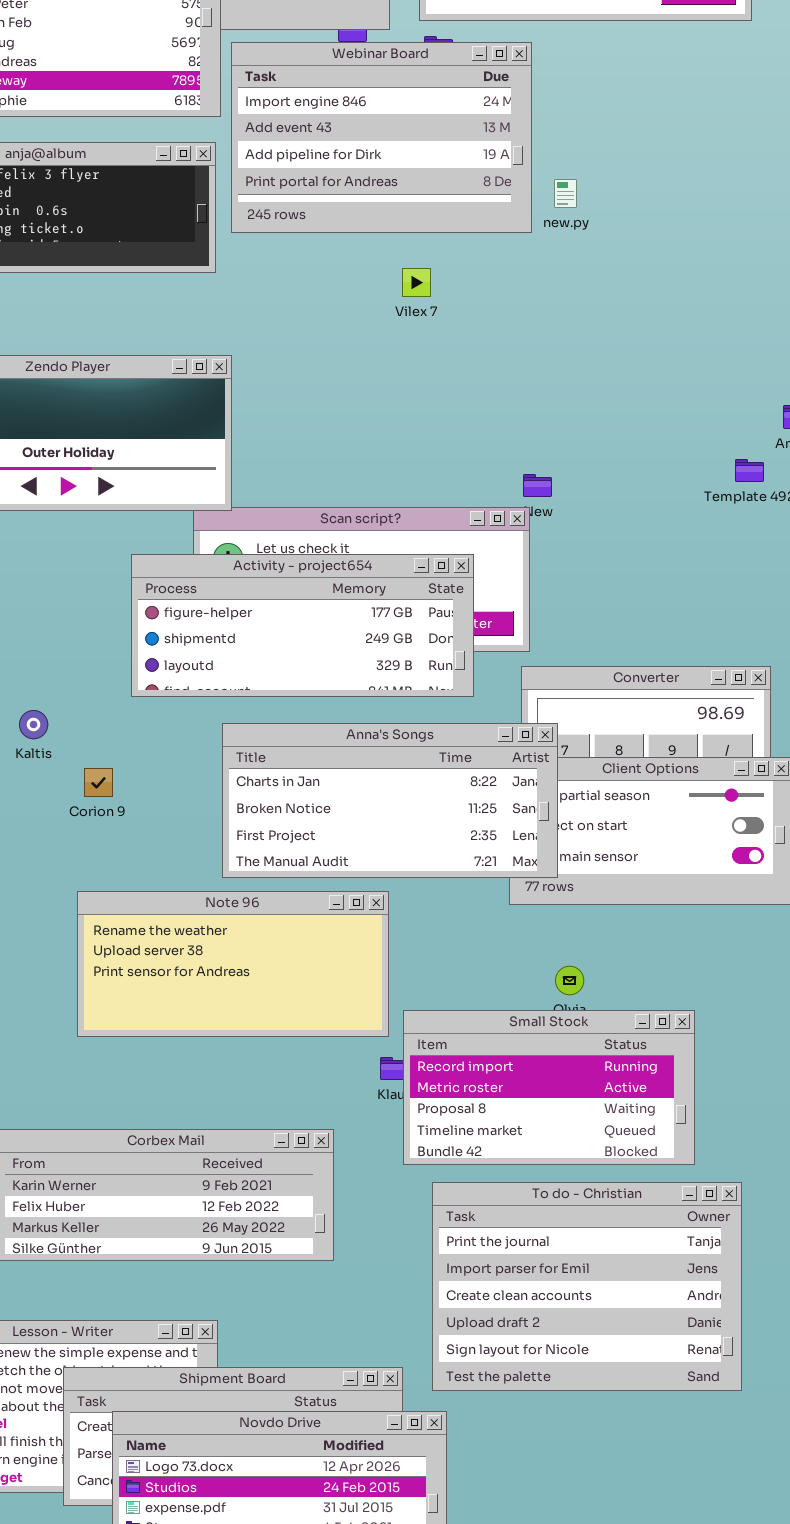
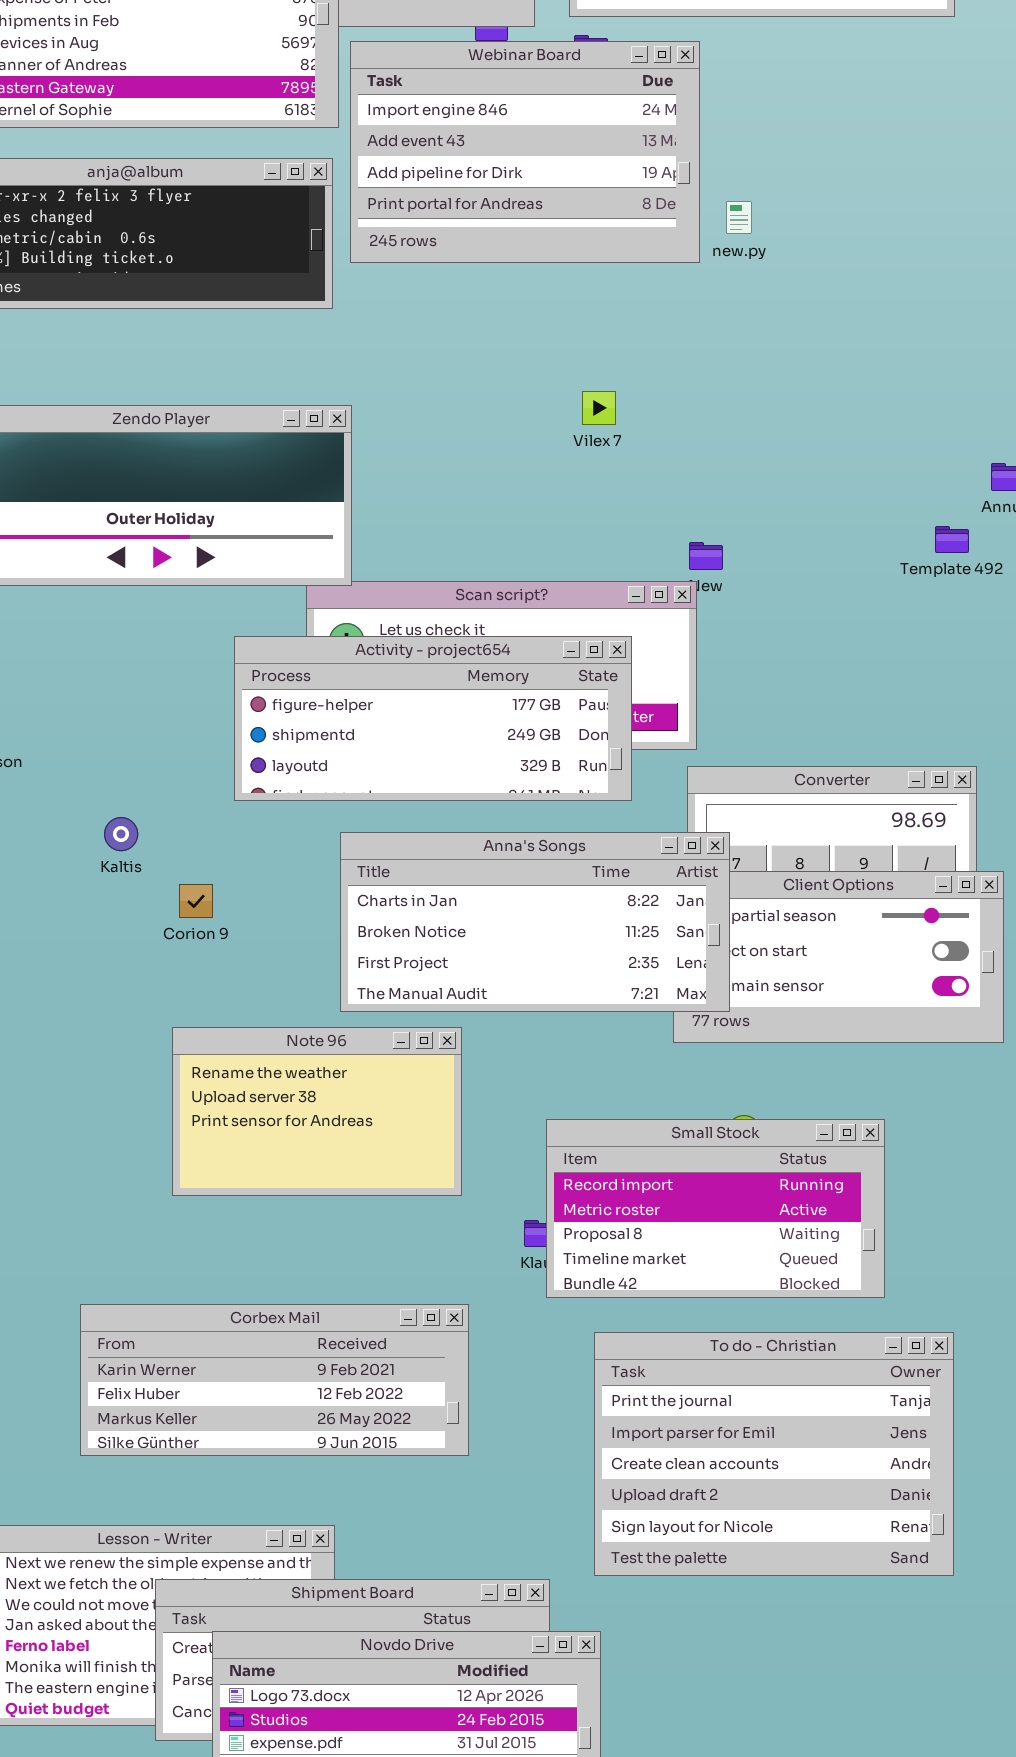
Vilex 7: [402,268,431,297] -> [582,391,616,425], moved
Note 96: [77,891,389,1037] -> [172,1027,462,1196], resized
Small Stock: [403,1010,695,1165] -> [546,1119,885,1298], moved
To do - Christian: [432,1182,742,1391] -> [594,1332,954,1576], moved

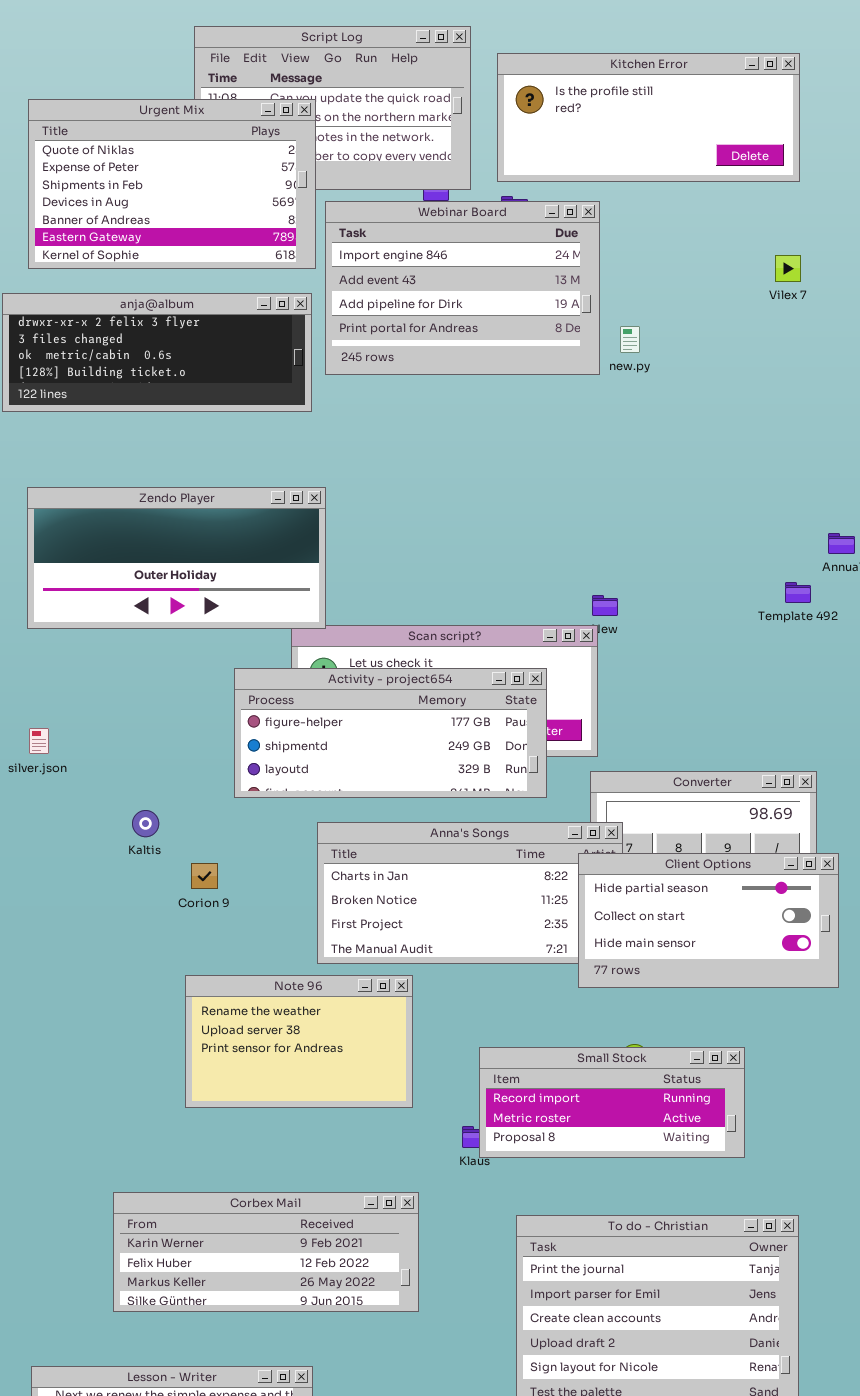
Vilex 7: [582,391,616,425] -> [775,255,801,282], moved
Client Options: [673,871,1004,1043] -> [578,853,839,988], raised
Small Stock: [546,1119,885,1298] -> [479,1047,745,1158], resized

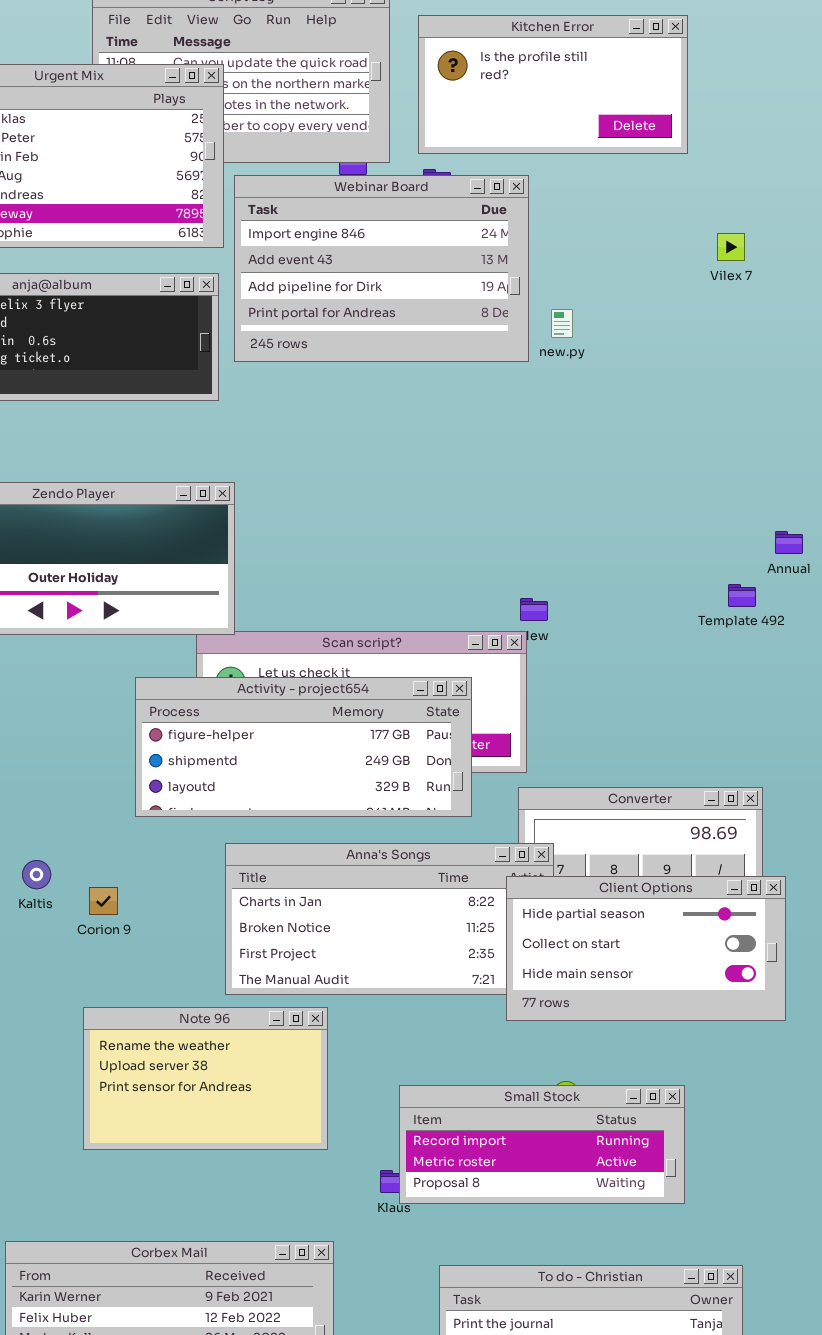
Kitchen Error: [497,53,800,182] -> [418,15,688,154], resized
Kaltis: [132,810,159,837] -> [22,860,51,889], moved

